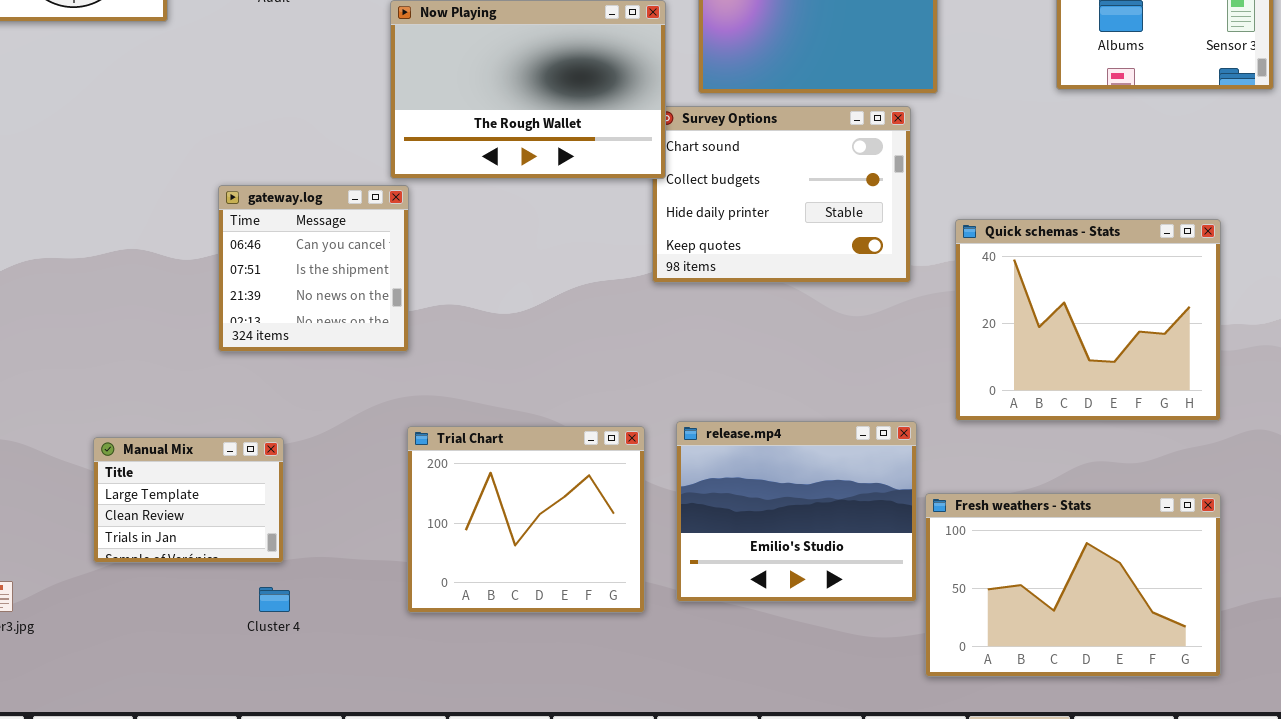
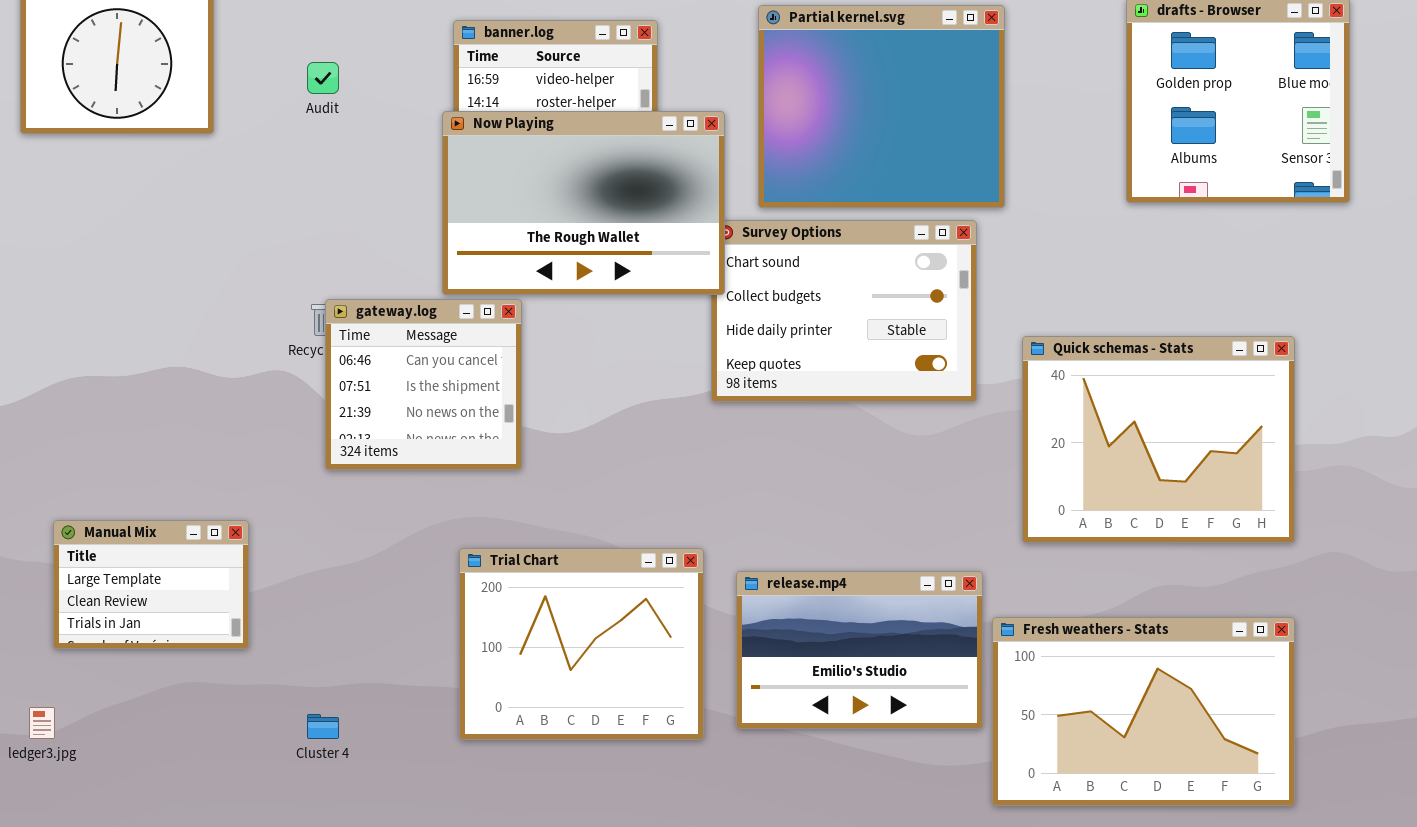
gateway.log: [218,185,409,352] -> [325,299,522,470], moved
release.mp4: [676,421,917,602] -> [736,571,983,729], resized
Manual Mix: [93,437,284,563] -> [53,520,249,649], moved

